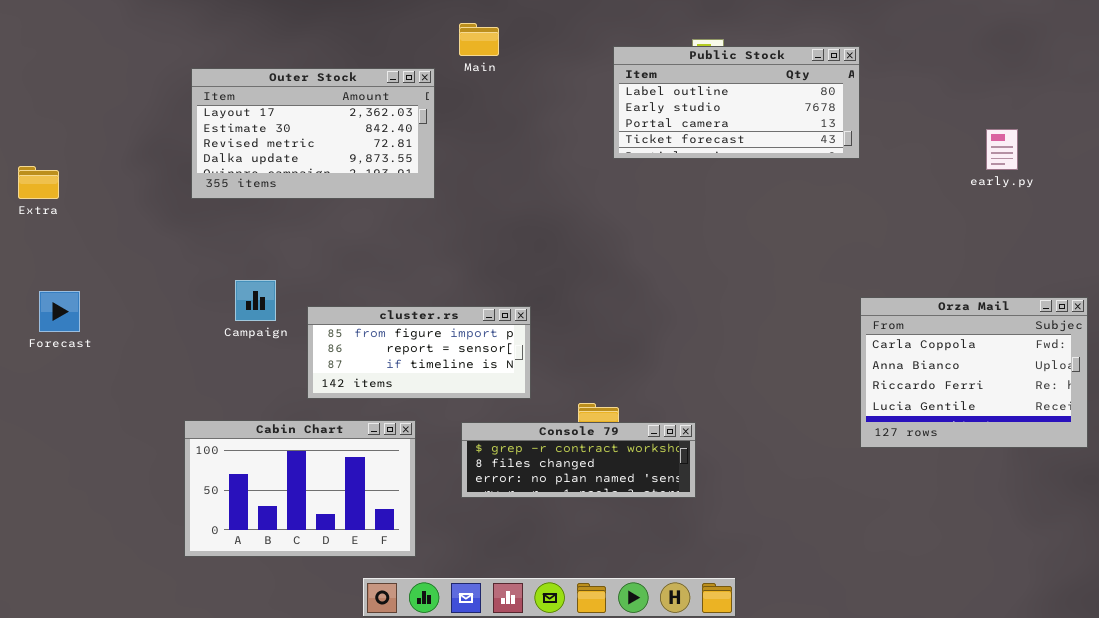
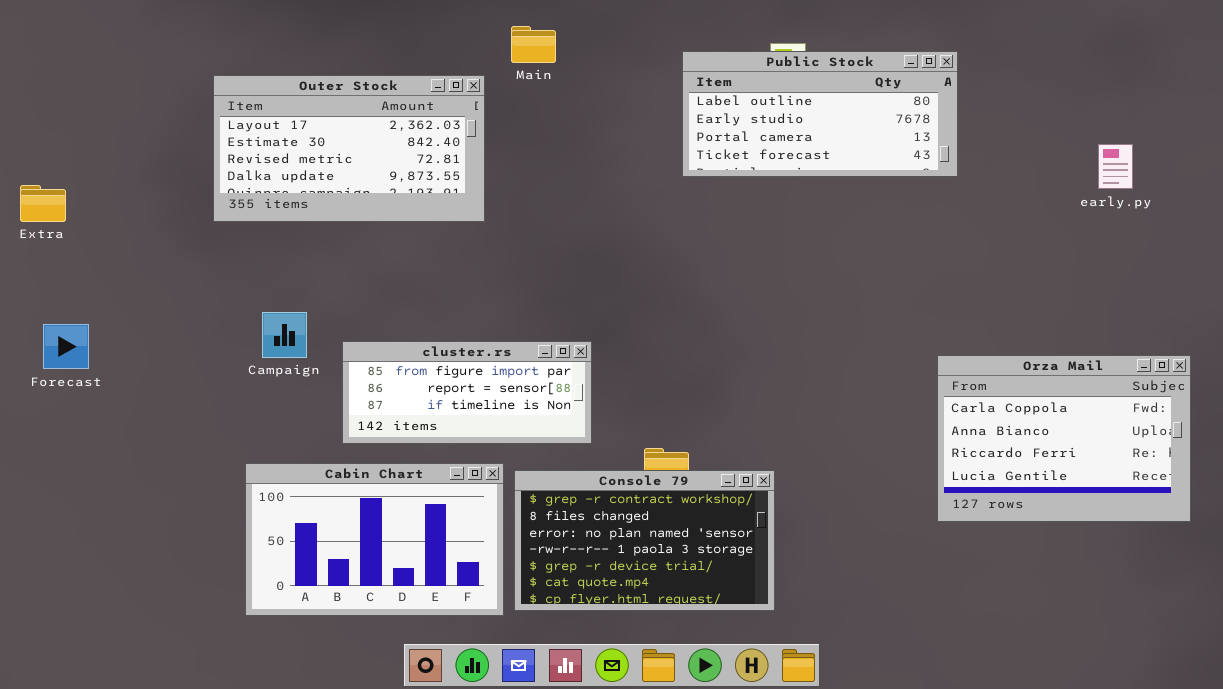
Orza Mail: [860,297,1088,448] -> [937,355,1191,522], moved
Cabin Chart: [184,420,416,557] -> [245,463,504,616], moved
Console 79: [461,422,696,498] -> [514,470,775,611], resized

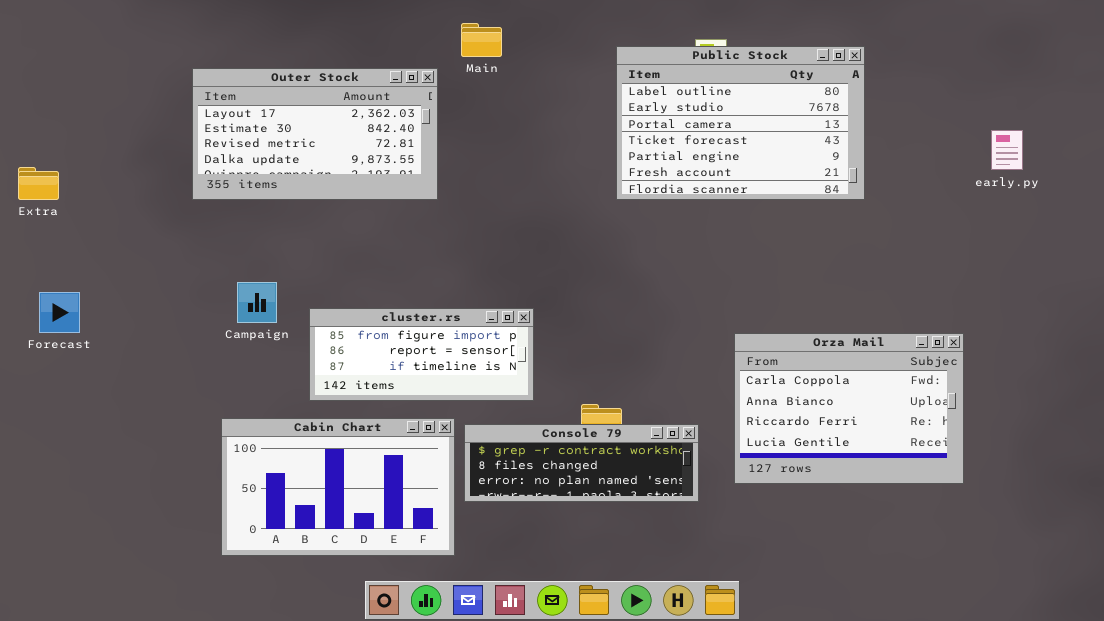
Public Stock: [682,51,958,177] -> [616,46,865,200], resized
Orza Mail: [937,355,1191,522] -> [734,333,964,484], moved
Console 79: [514,470,775,611] -> [464,424,699,502], resized

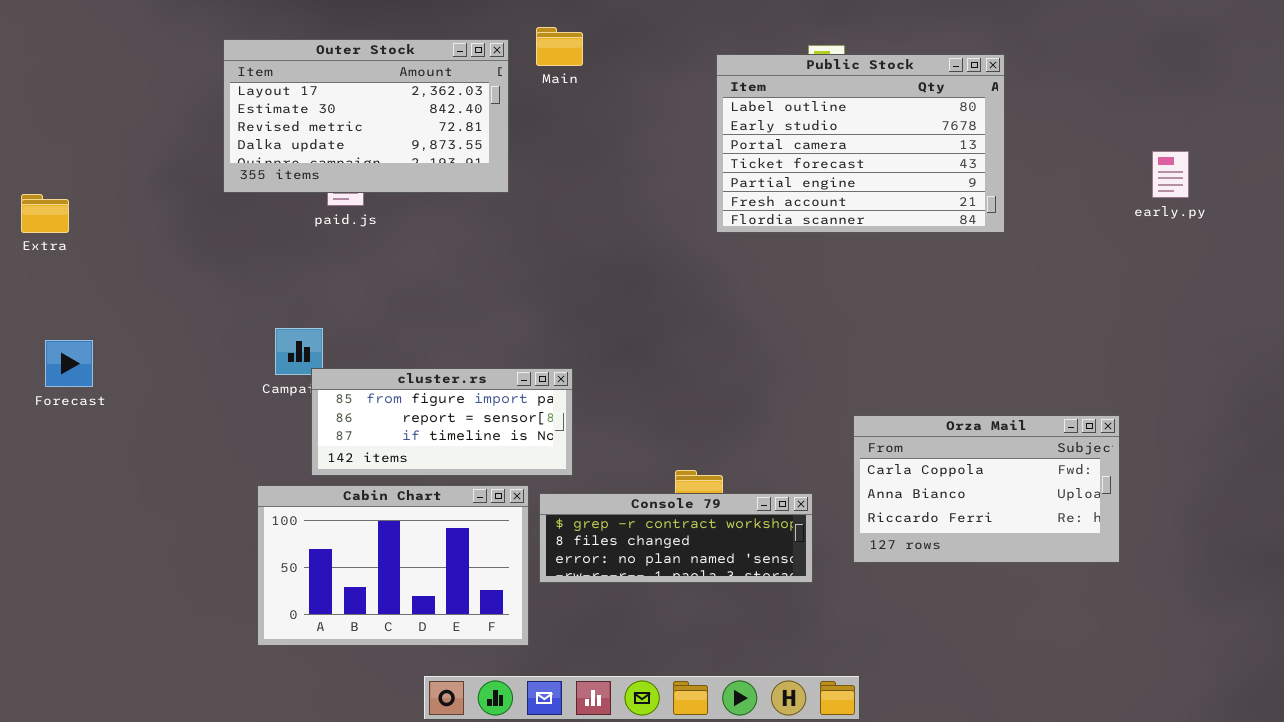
Outer Stock: [192,68,438,200] -> [223,39,509,193], moved
cluster.rs: [309,308,534,401] -> [311,368,573,476], moved
Orza Mail: [734,333,964,484] -> [853,415,1120,563], resized

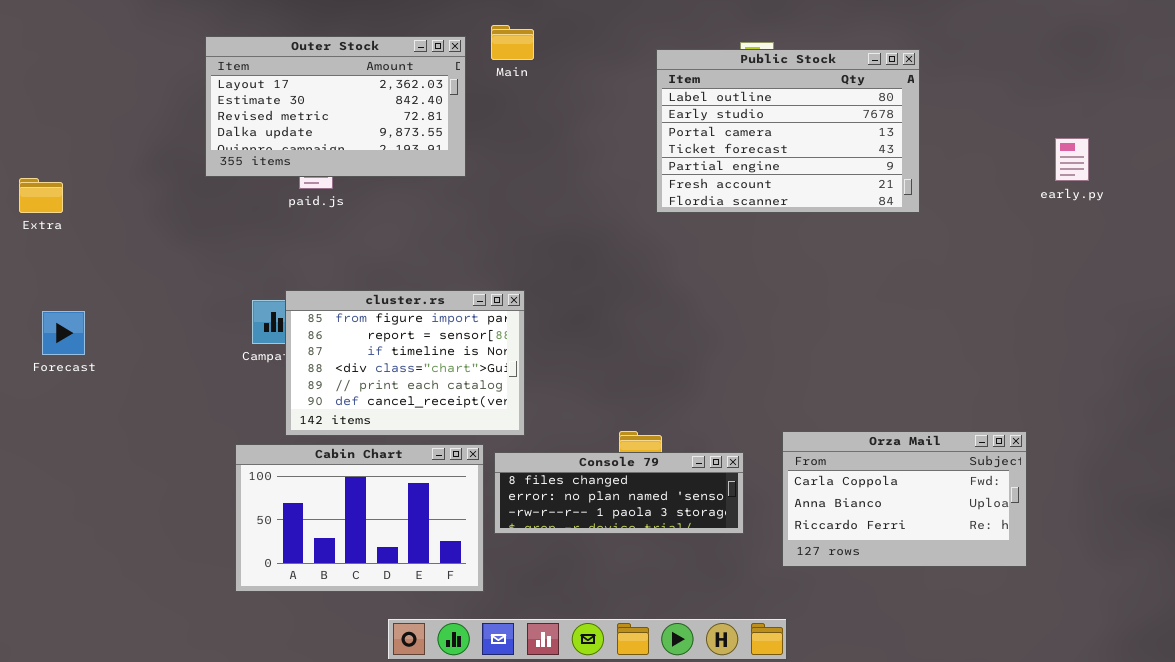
cluster.rs: [311,368,573,476] -> [285,290,525,436], resized
Orza Mail: [853,415,1120,563] -> [782,431,1027,567], moved
Console 79: [539,493,813,583] -> [494,452,744,534], scrolled down 1 row

